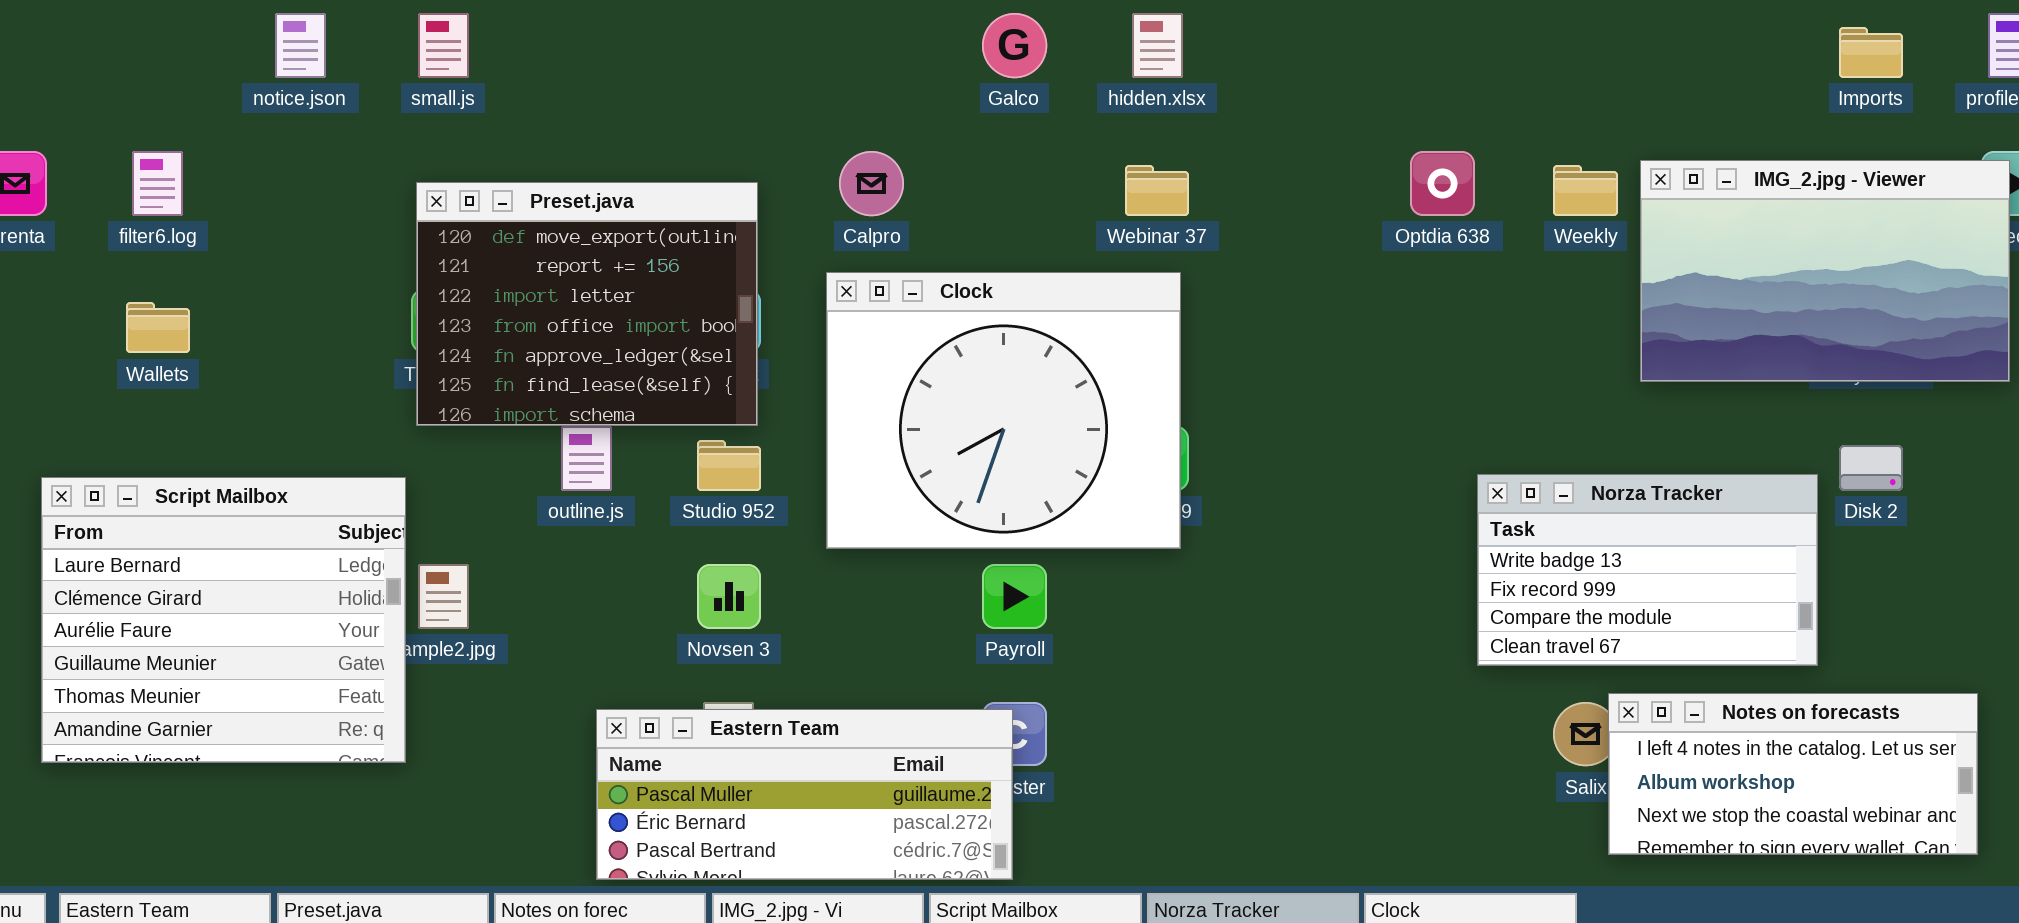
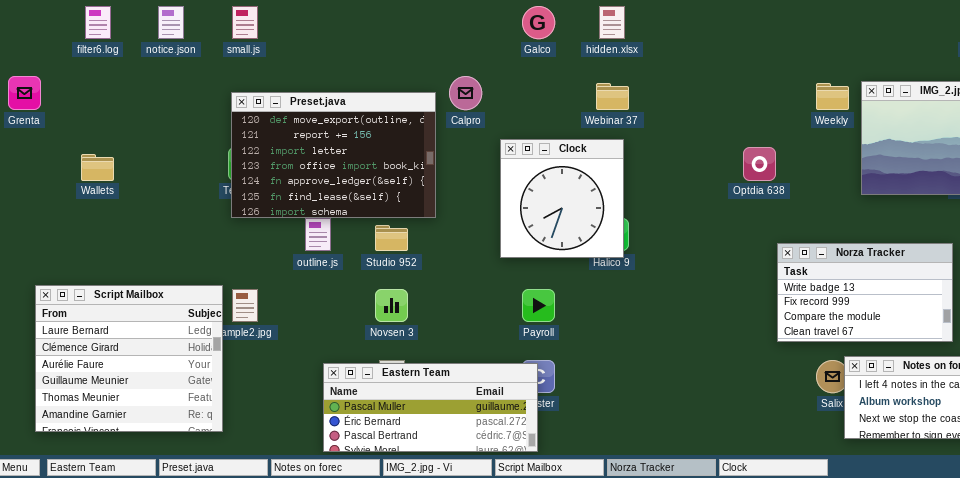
filter6.log: [132,151,183,216] -> [85,6,111,39], moved
Optdia 638: [1410,151,1475,216] -> [743,147,776,181], moved
Preset.java: [416,182,758,426] -> [231,92,436,218], resized
Clock: [826,272,1181,549] -> [500,139,624,258], resized
Script Mailbox: [41,477,406,763] -> [35,285,223,432], moved

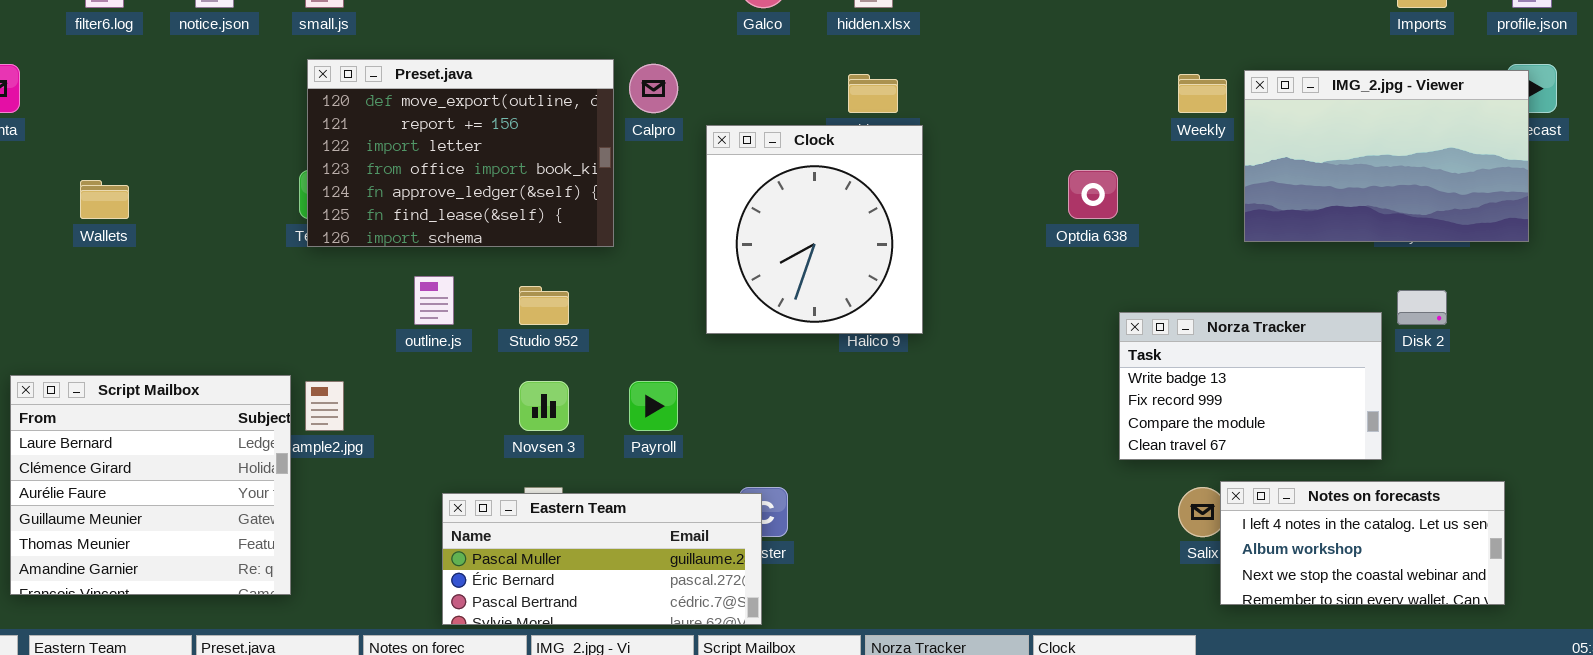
Preset.java: [231,92,436,218] -> [307,59,614,247], moved
Clock: [500,139,624,258] -> [706,125,923,334], resized
Payroll: [522,289,555,322] -> [629,381,678,431], moved

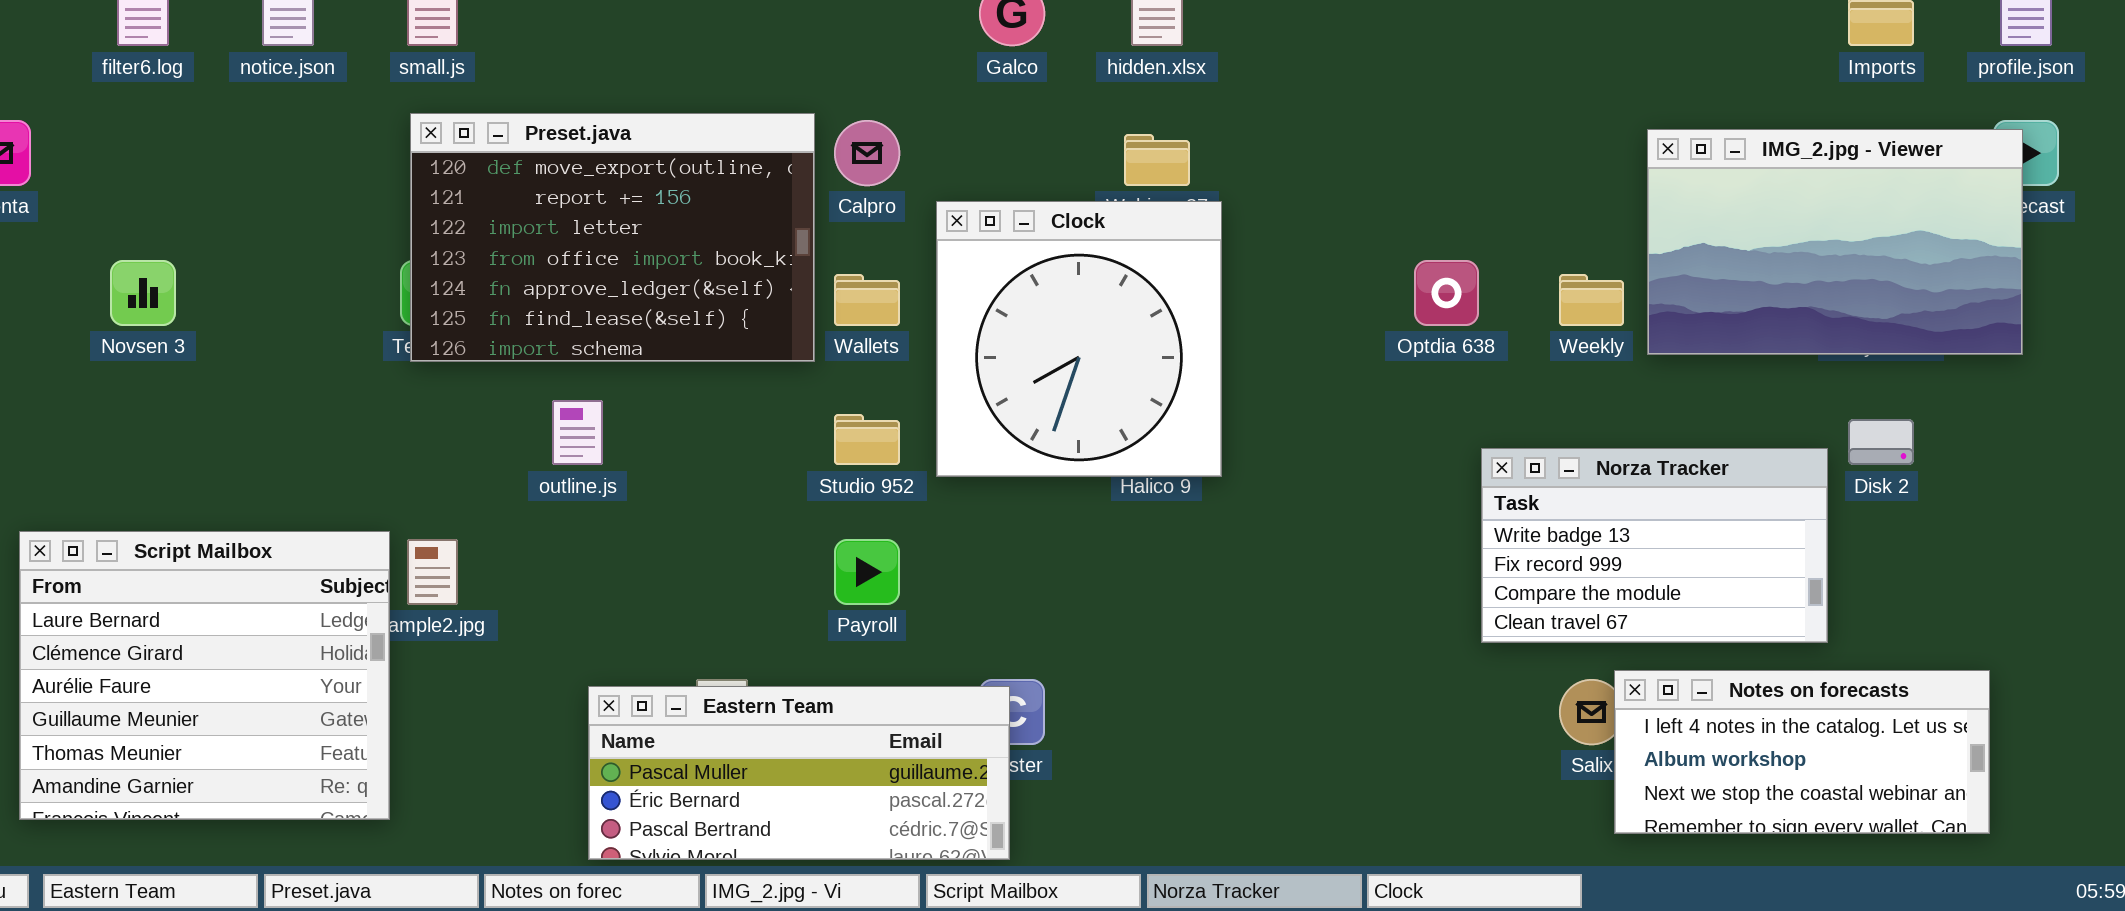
Weekly: [1178,74,1227,113] -> [1559,274,1624,326], moved
Wallets: [80,180,129,219] -> [834,274,900,326], moved
Studio 952: [519,286,569,325] -> [834,414,900,465], moved
Novsen 3: [519,381,569,431] -> [110,260,176,326], moved

